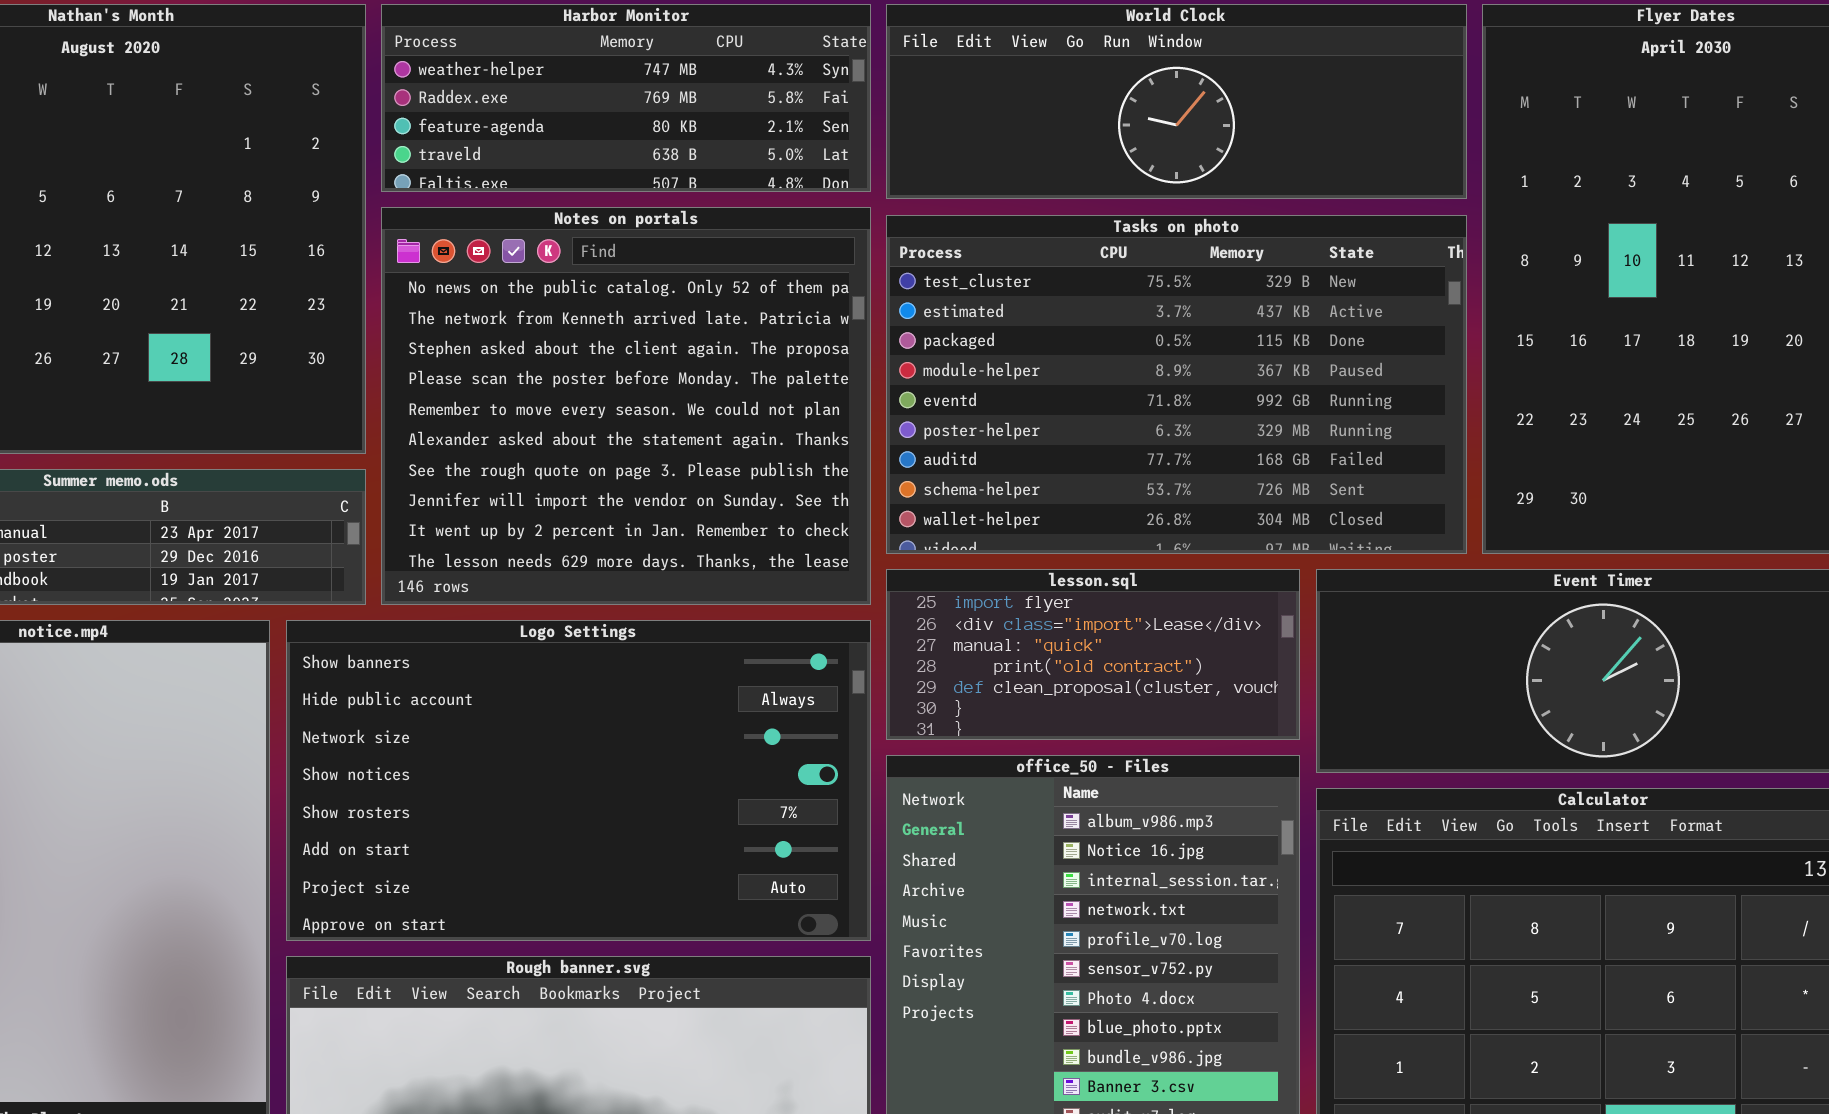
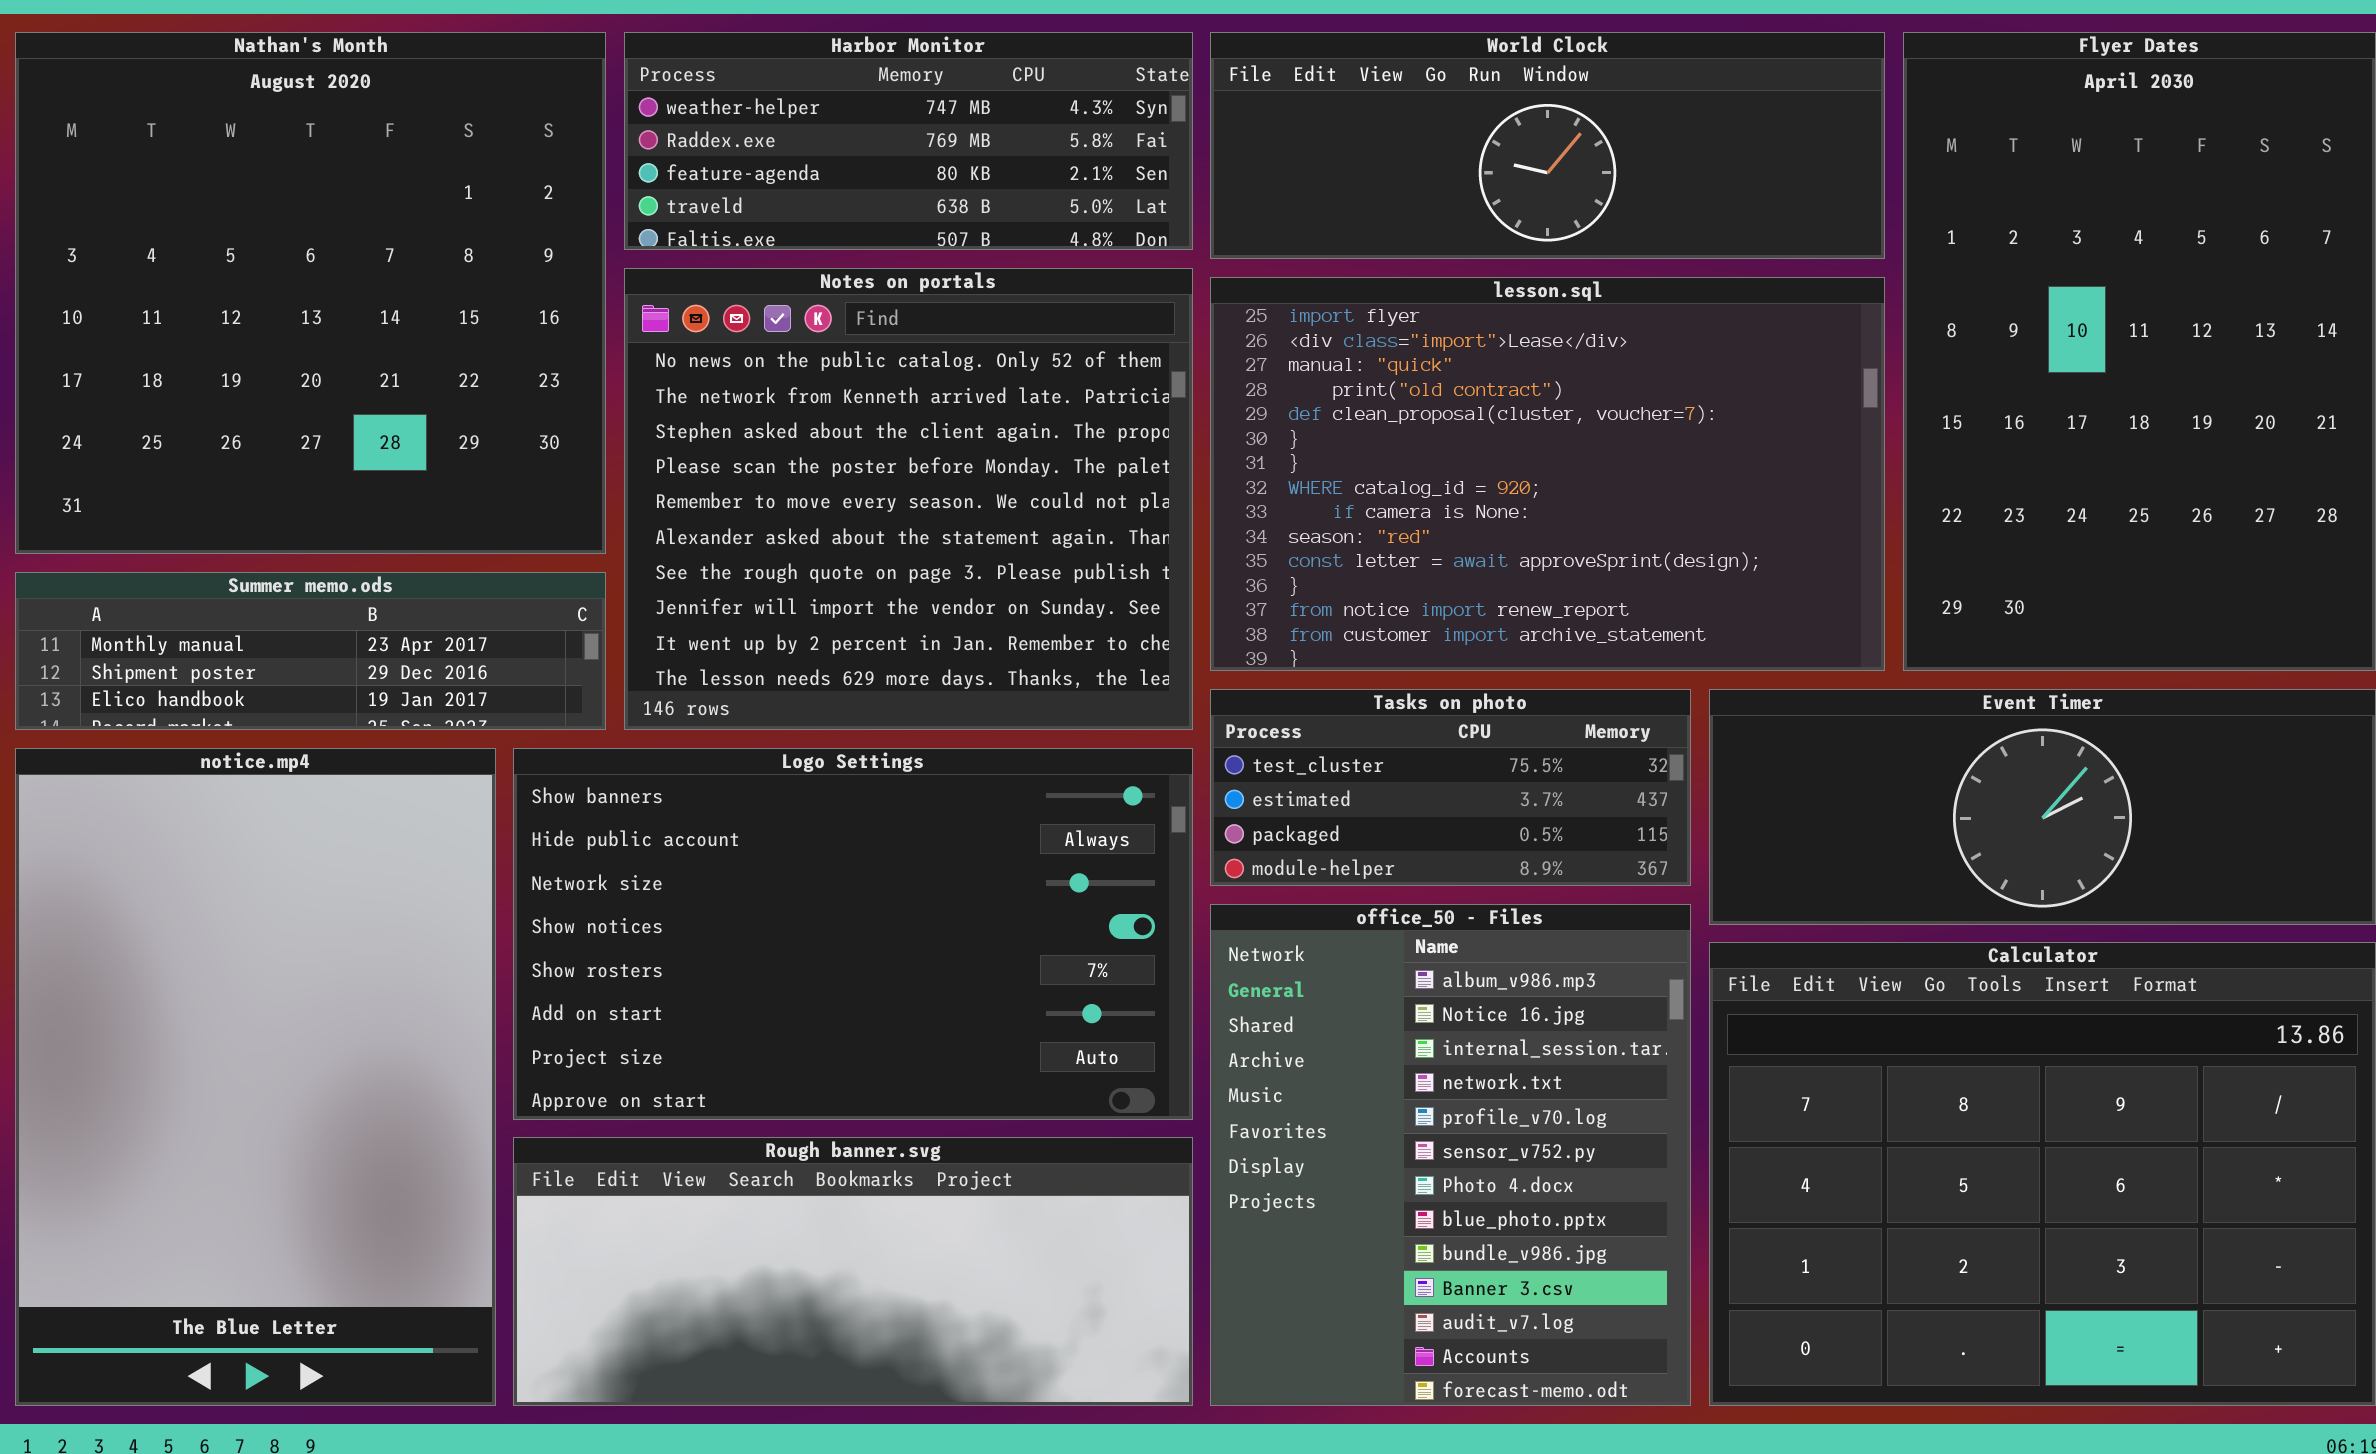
Tasks on photo: [886,215,1467,554] -> [1210,689,1691,886], moved, resized
lesson.sql: [886,569,1300,740] -> [1210,277,1885,671], moved, resized

